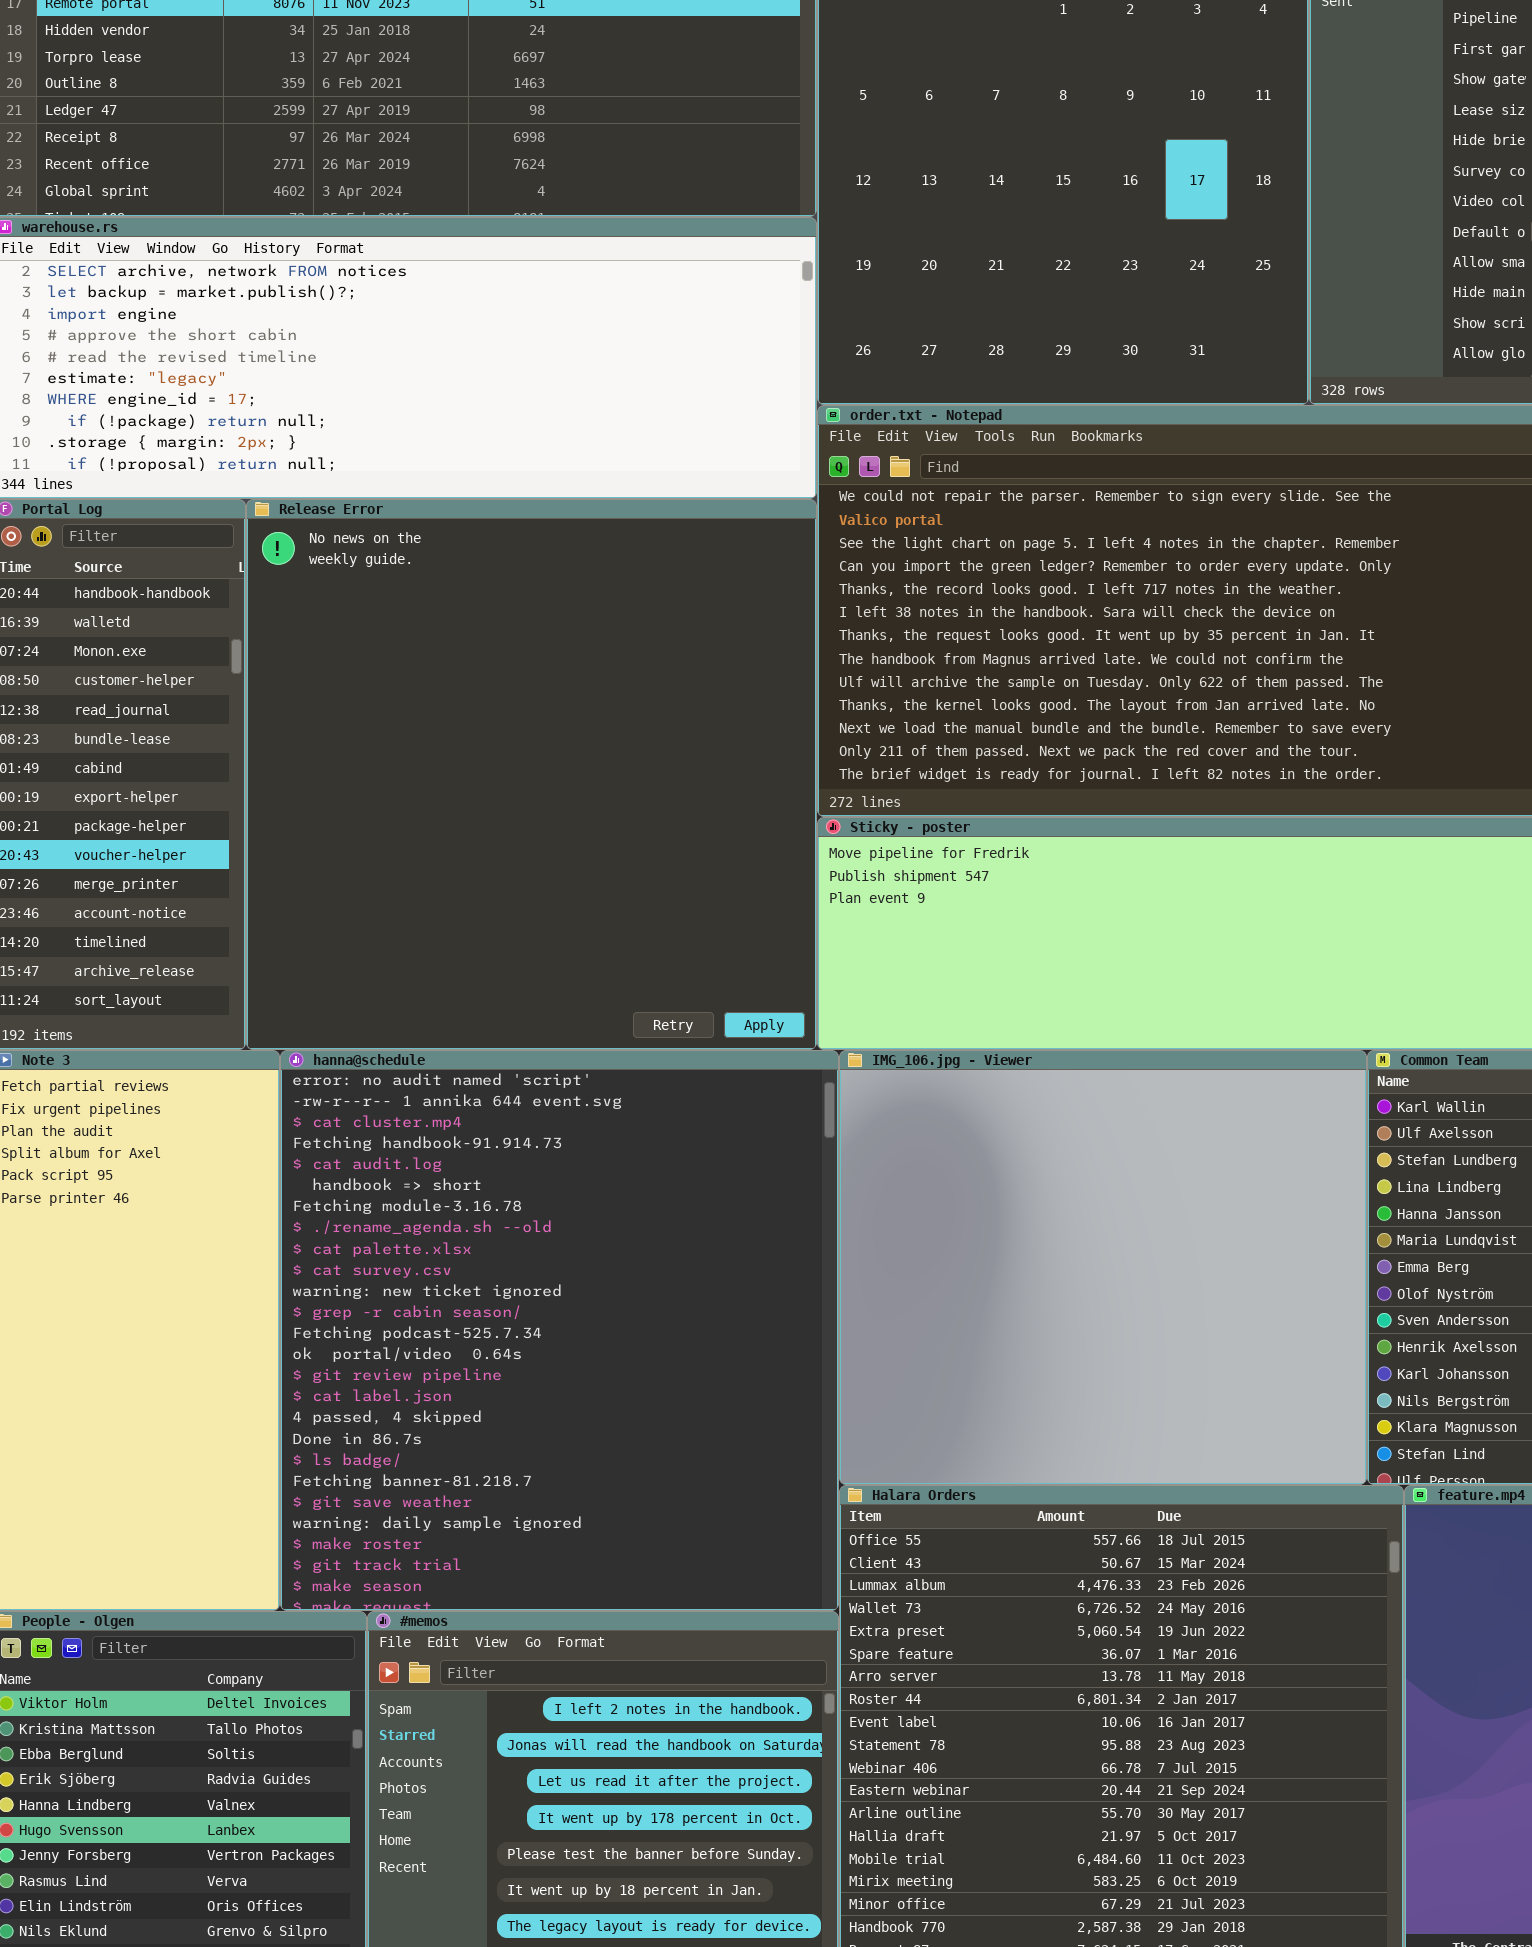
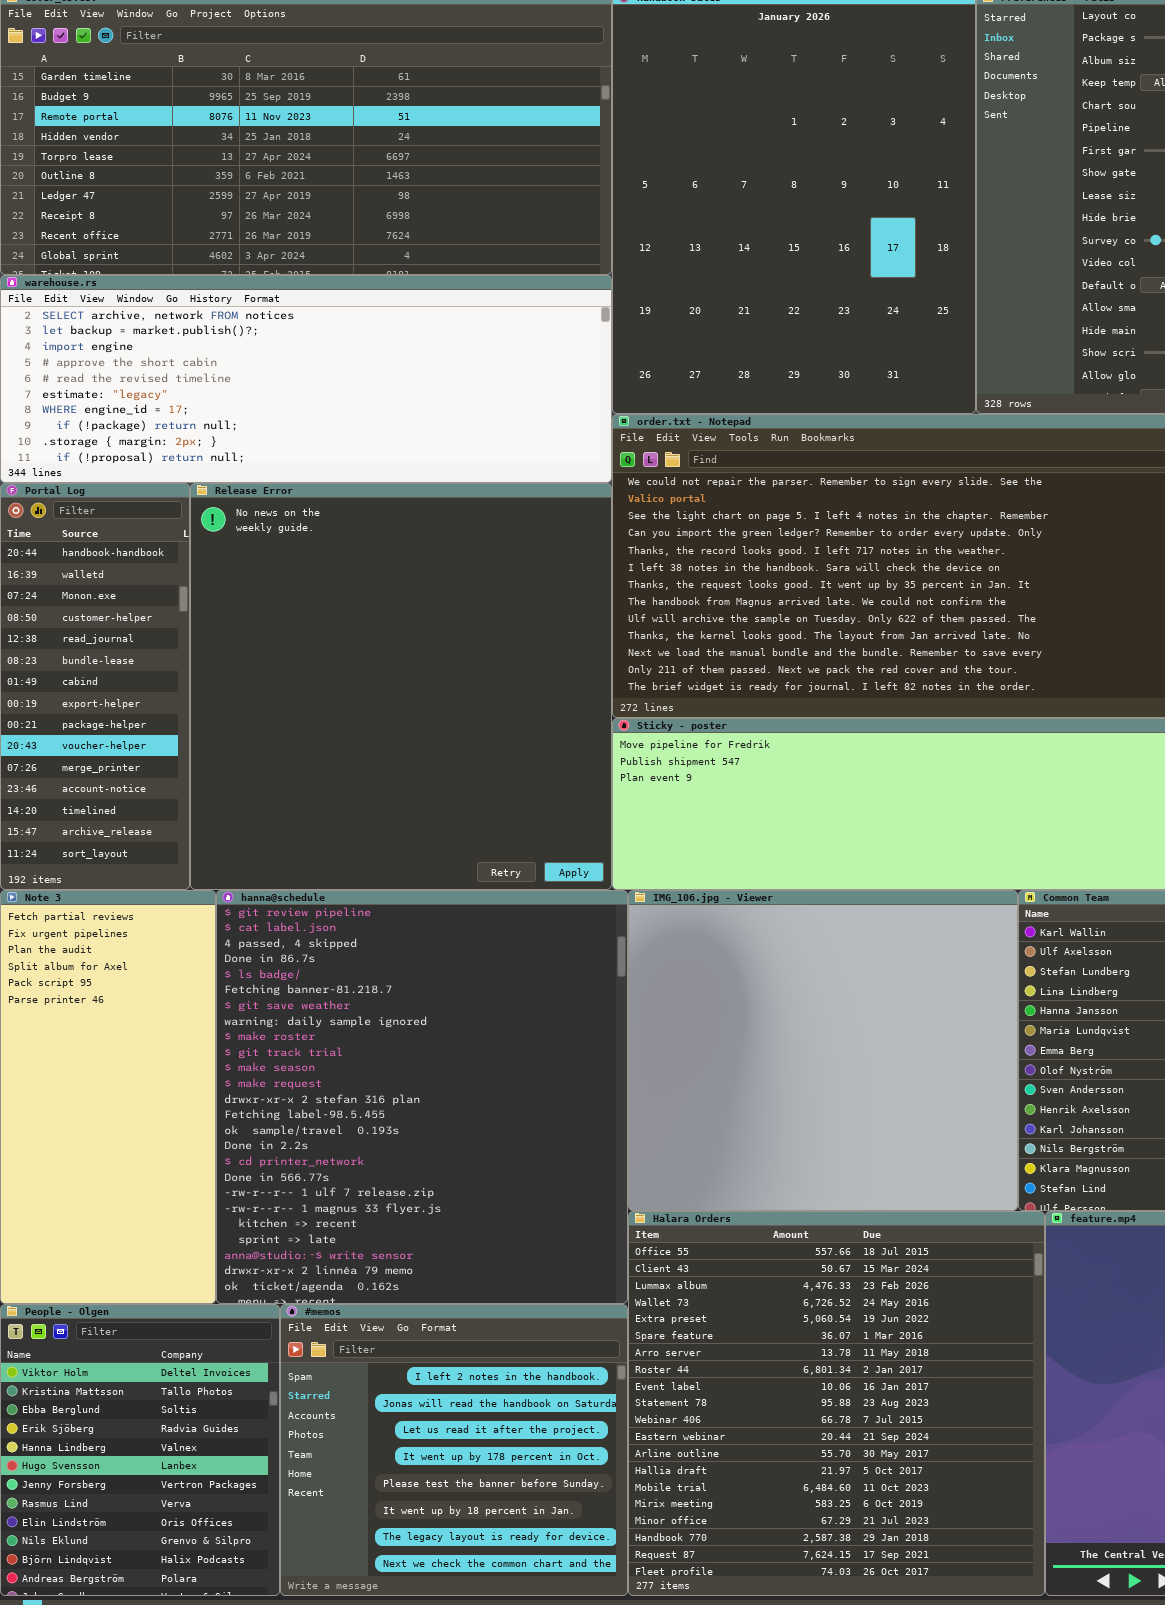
hanna@schedule: [280,1050,839,1611] -> [216,890,628,1304], scrolled down 14 rows

